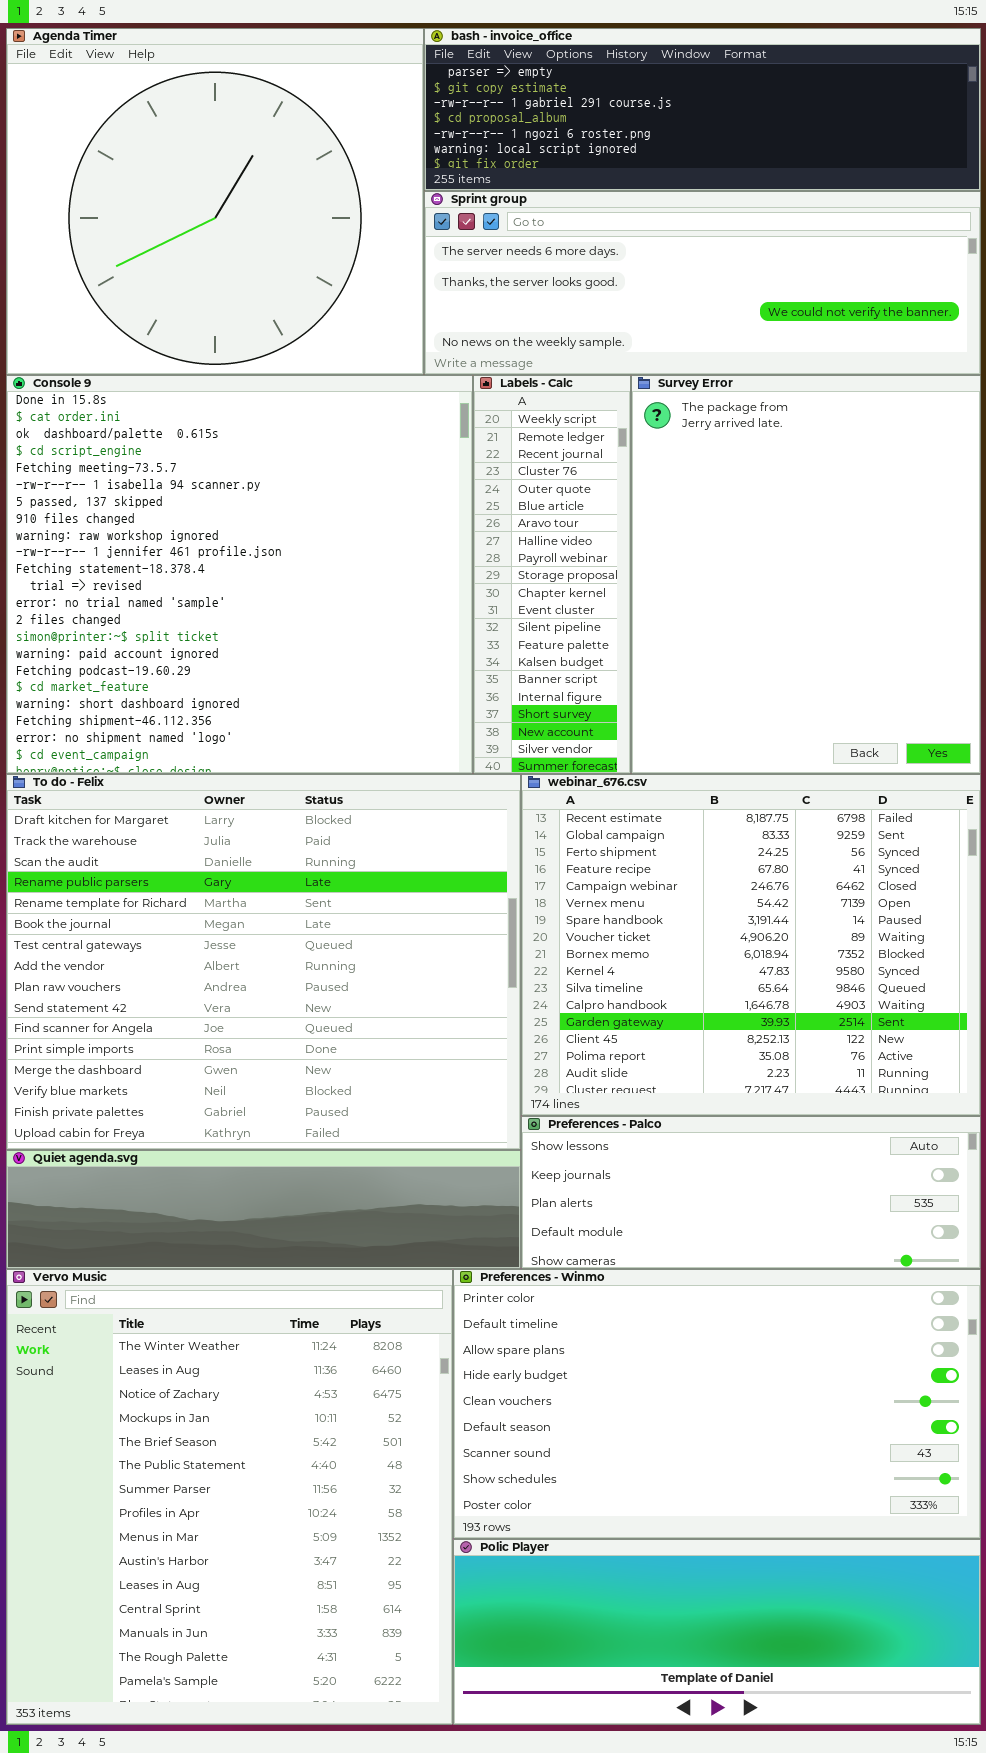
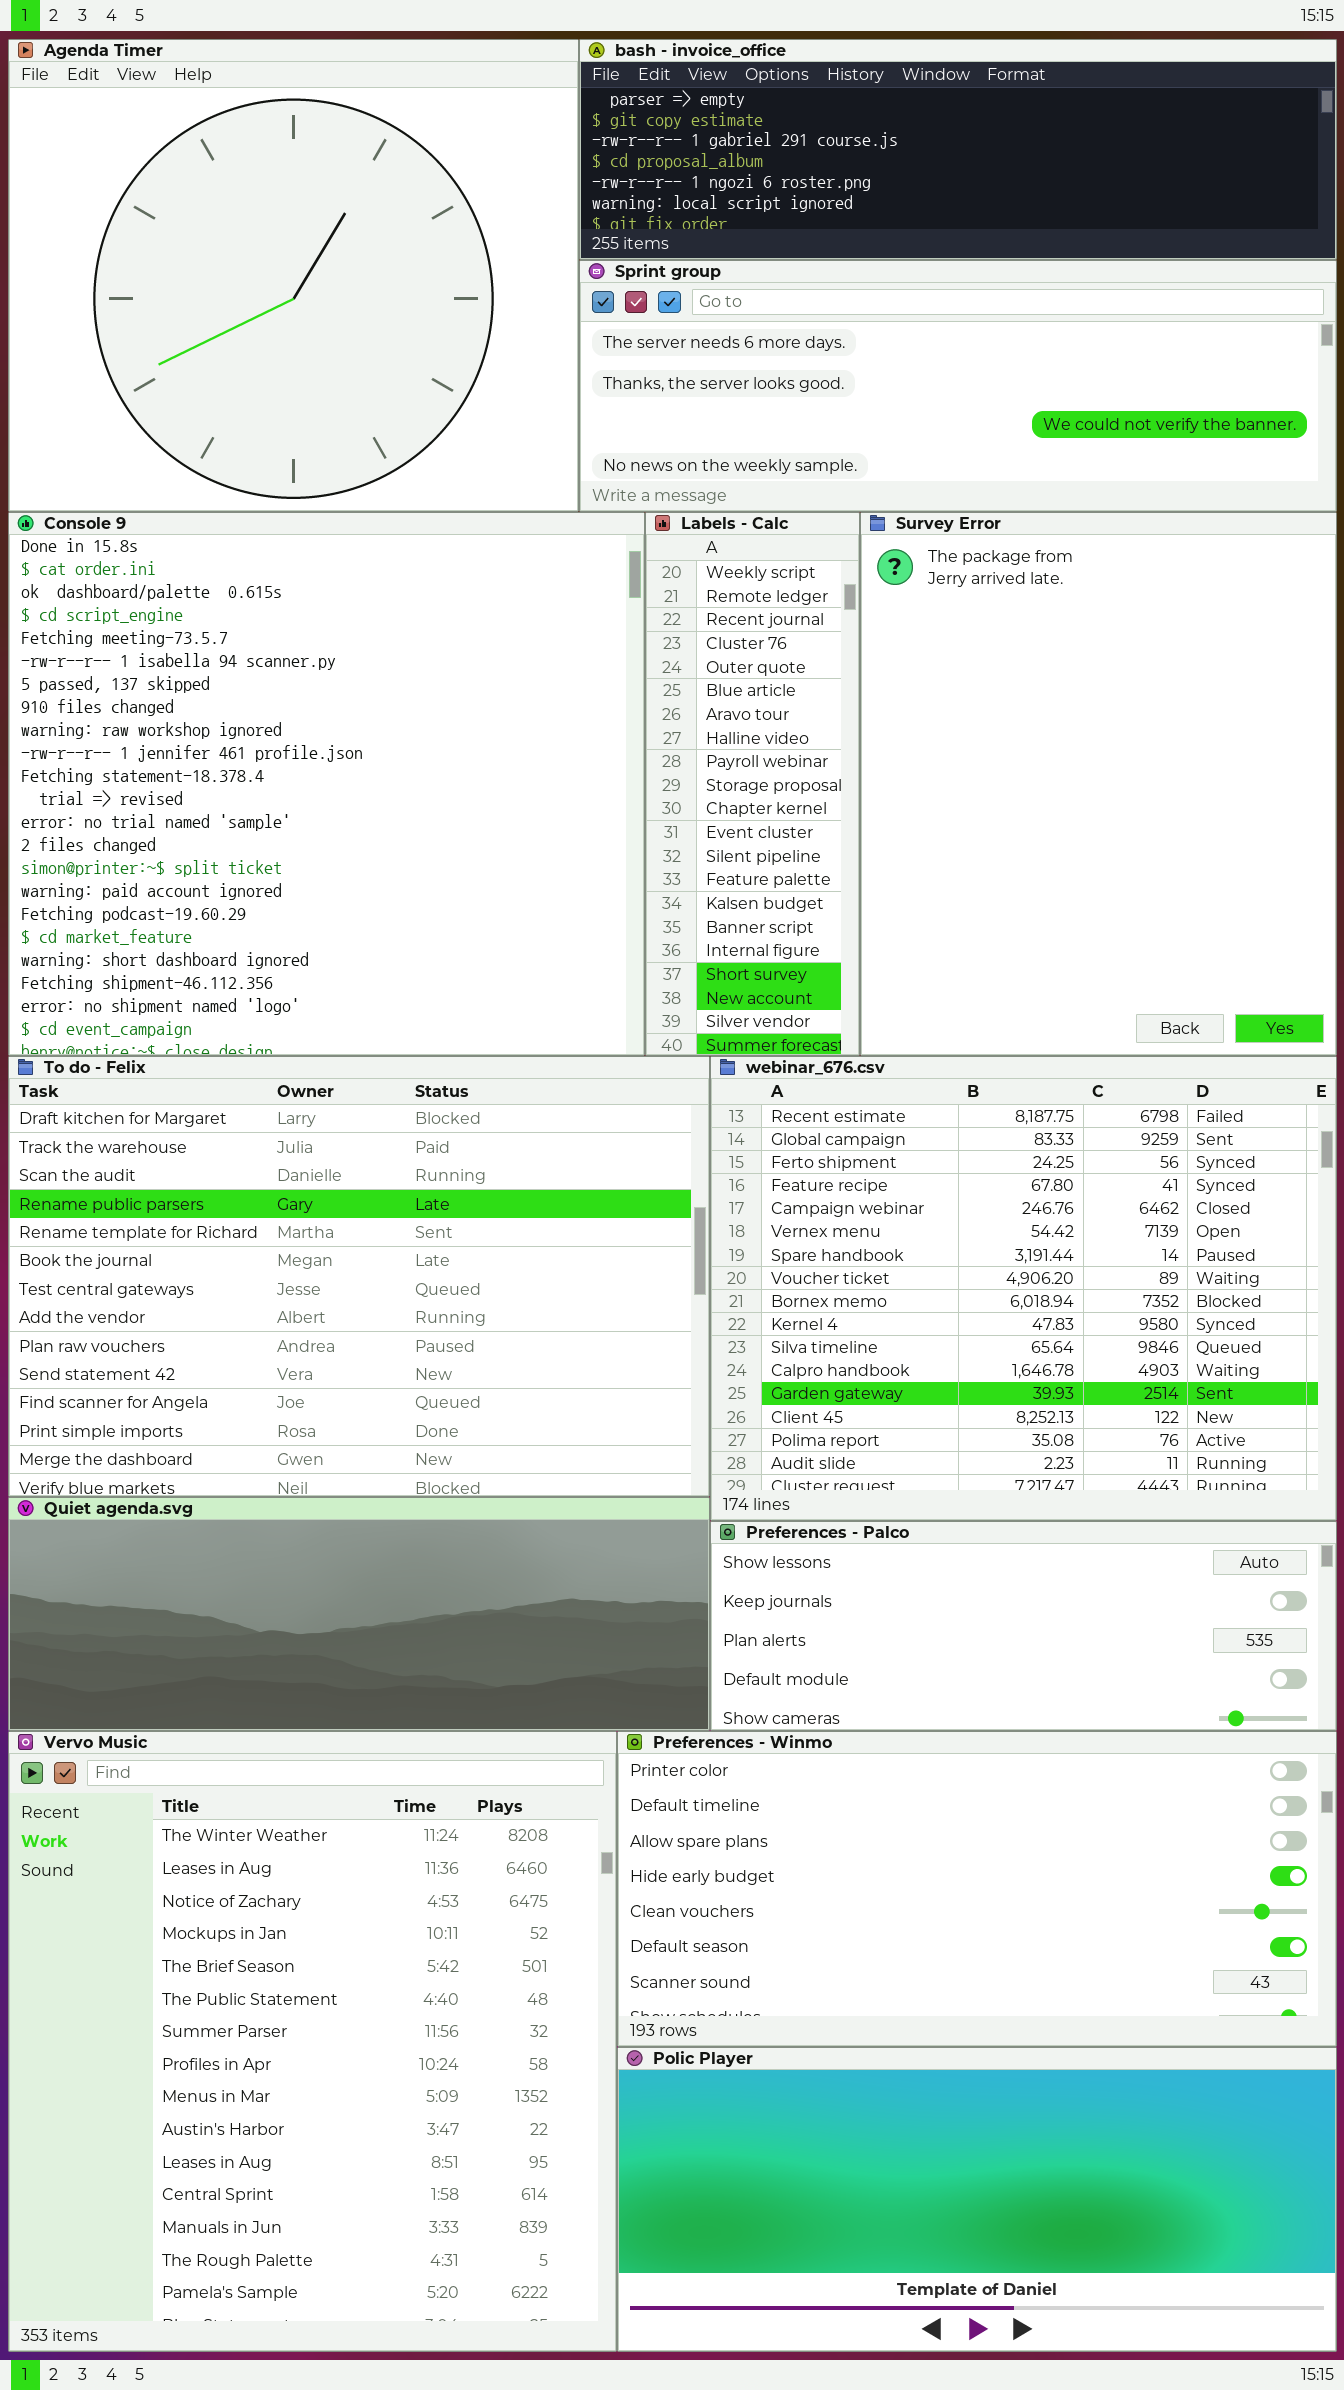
To do - Felix: [6,774,521,1150] -> [8,1056,710,1497], resized
Quiet agenda.svg: [6,1150,521,1269] -> [8,1497,710,1731], resized
Preferences - Winmo: [453,1269,981,1539] -> [617,1731,1337,2047], resized
Polic Player: [453,1539,981,1725] -> [617,2047,1337,2352], resized

